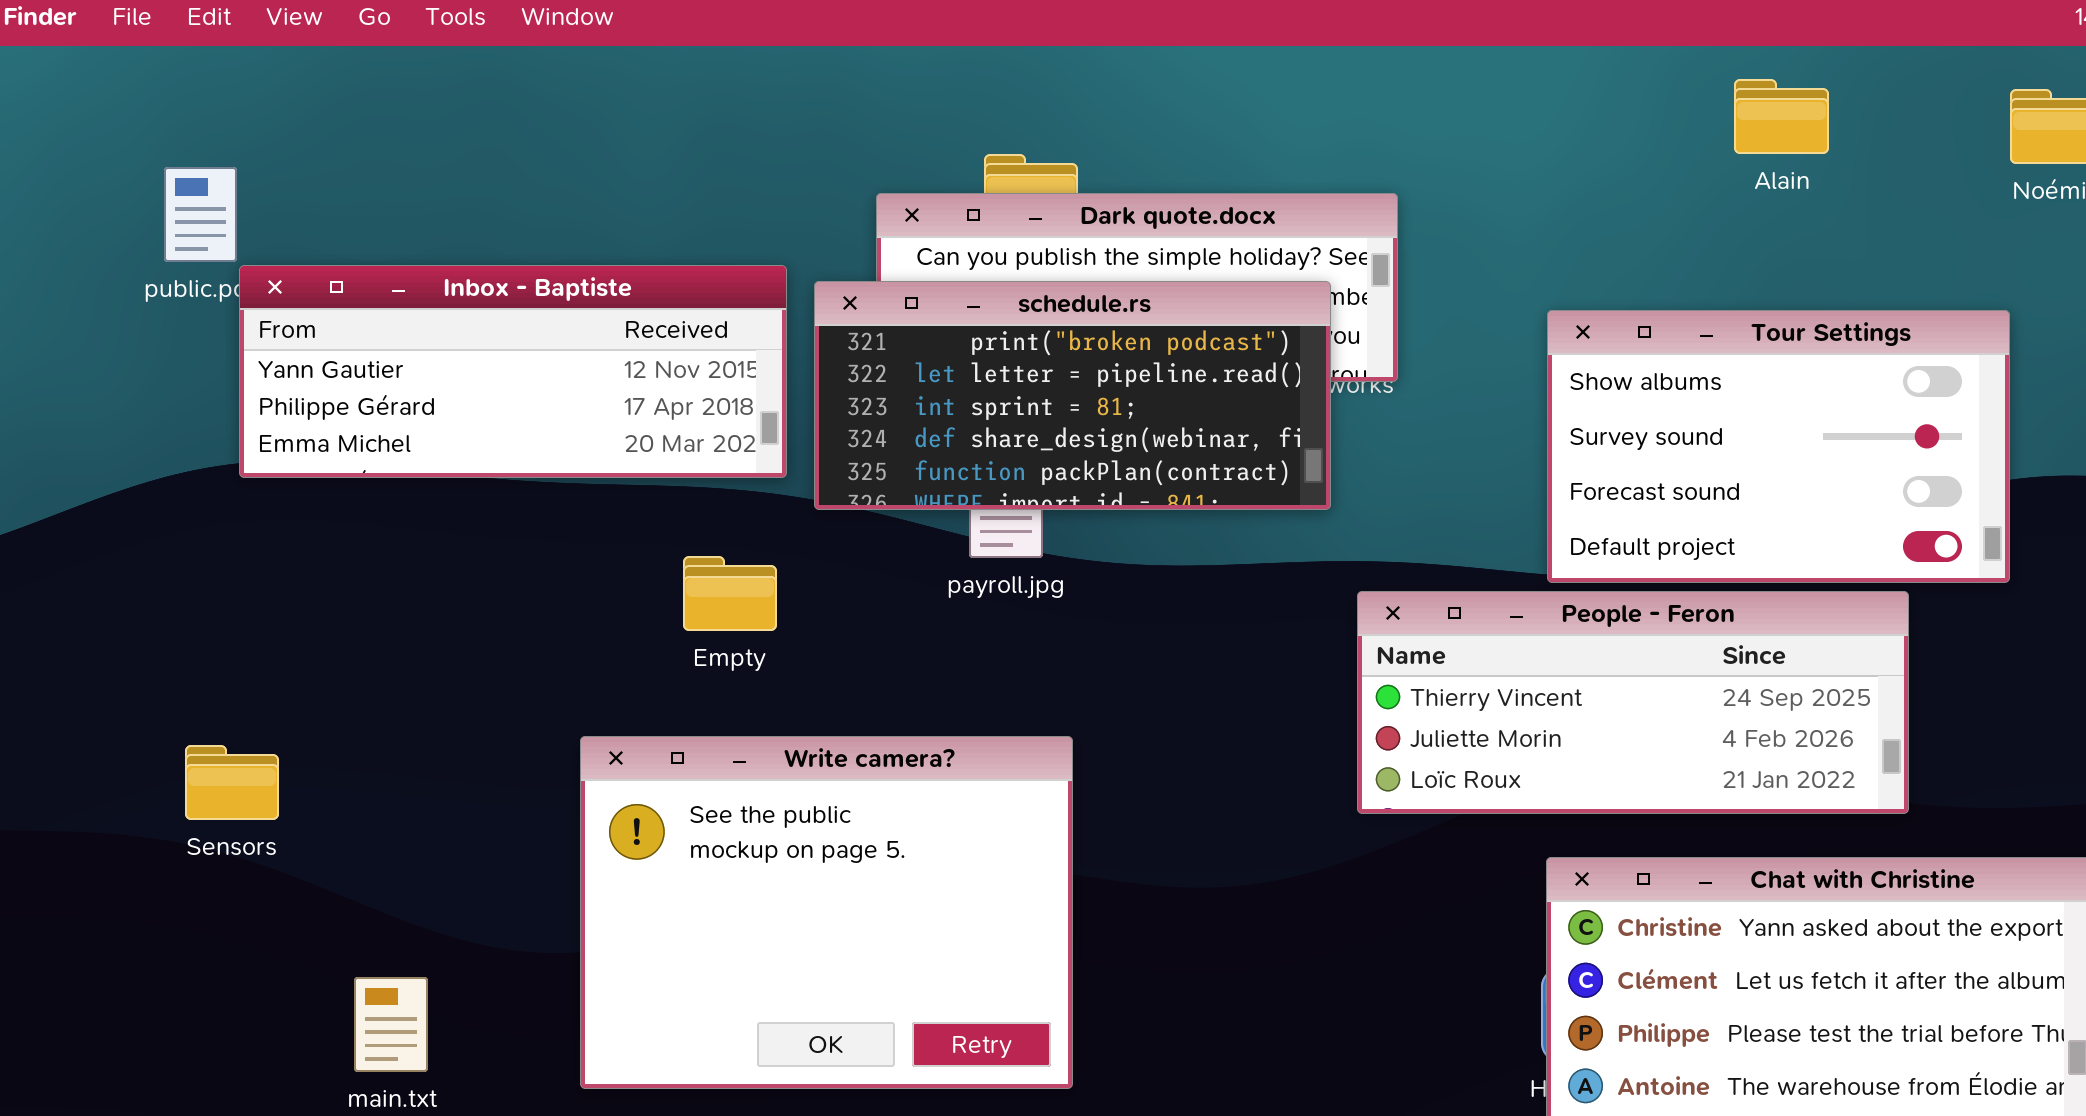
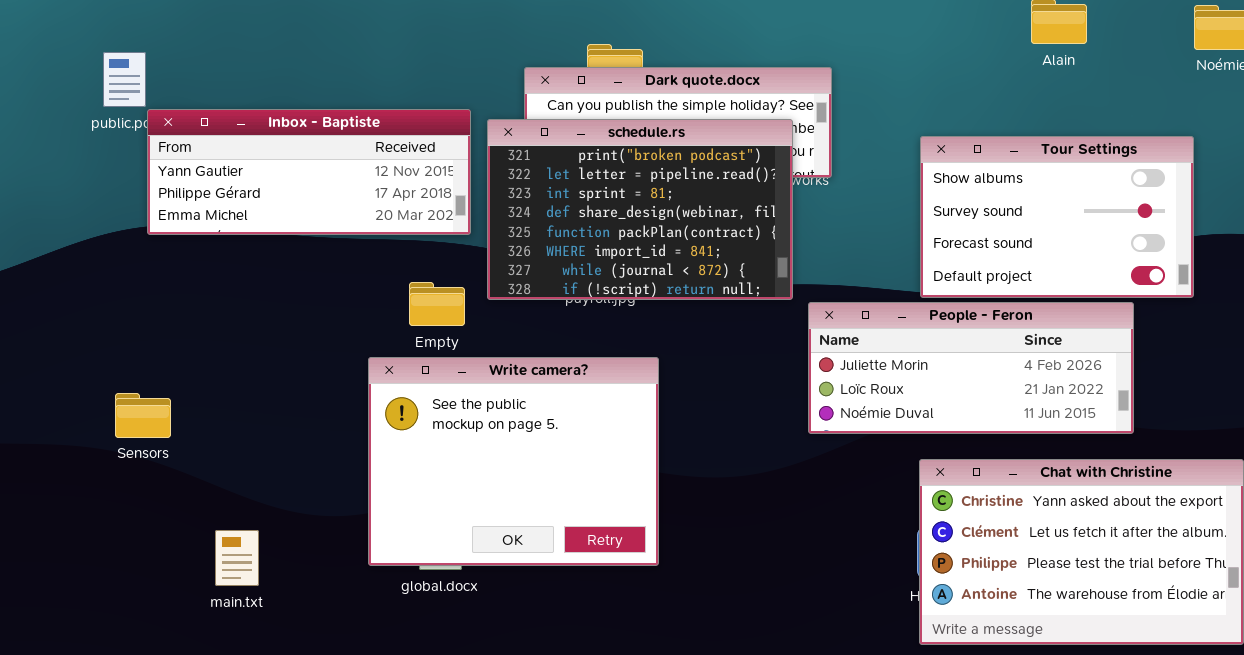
schedule.rs: [814,281,1331,510] -> [487,119,793,300], resized
People - Feron: [1357,591,1909,814] -> [808,302,1134,434], scrolled down 1 row
Write camera?: [580,736,1073,1089] -> [368,357,659,566], moved

